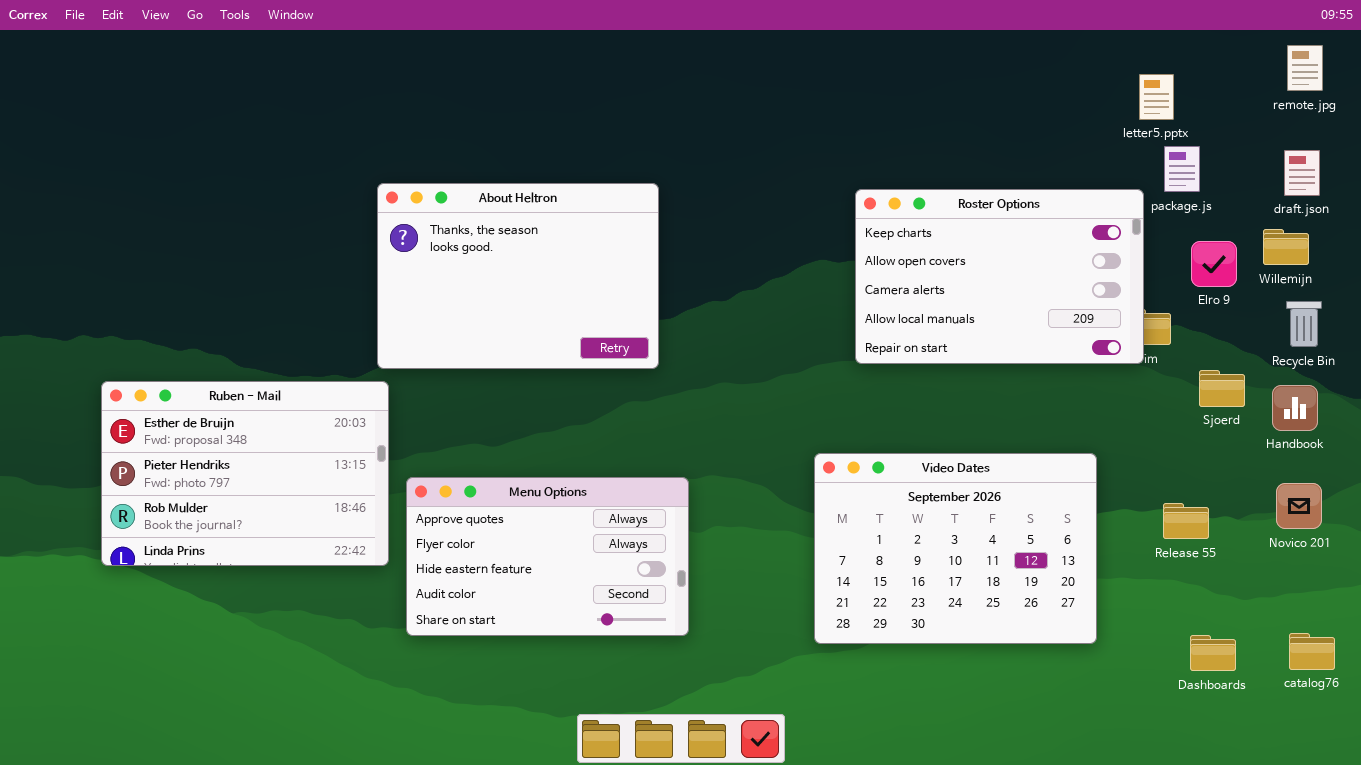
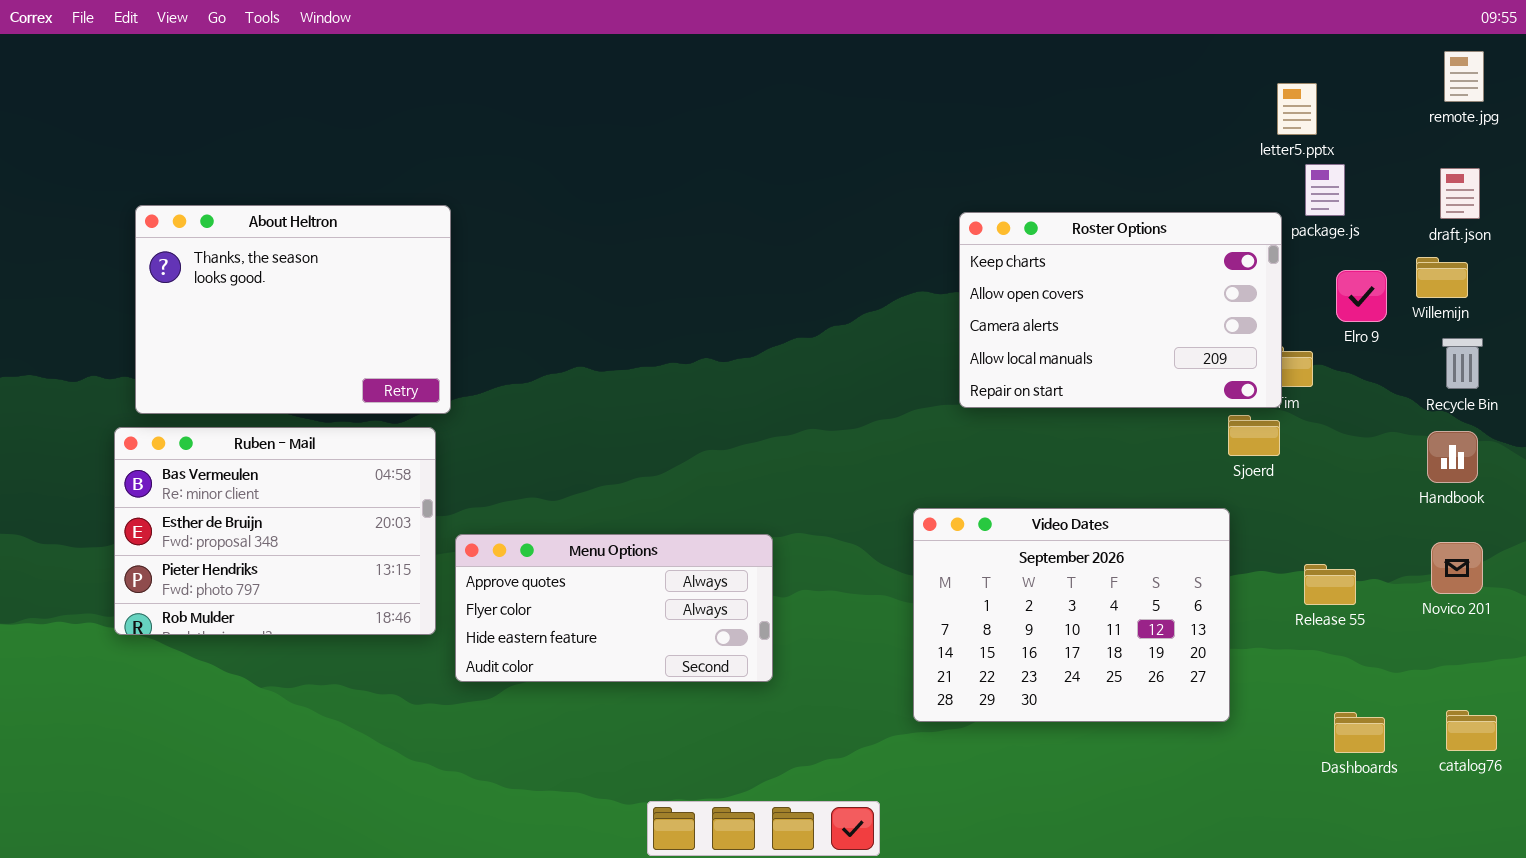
About Heltron: [377,183,659,369] -> [135,205,451,414], moved
Sjoerd: [1199,370,1245,407] -> [1228,415,1280,456], moved
Ruben - Mail: [101,381,389,566] -> [114,427,436,635], scrolled up 1 row
Menu Options: [406,477,689,636] -> [455,534,773,682], resized

